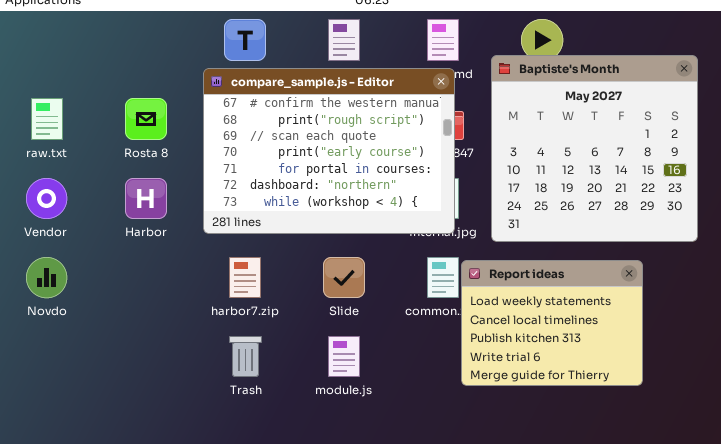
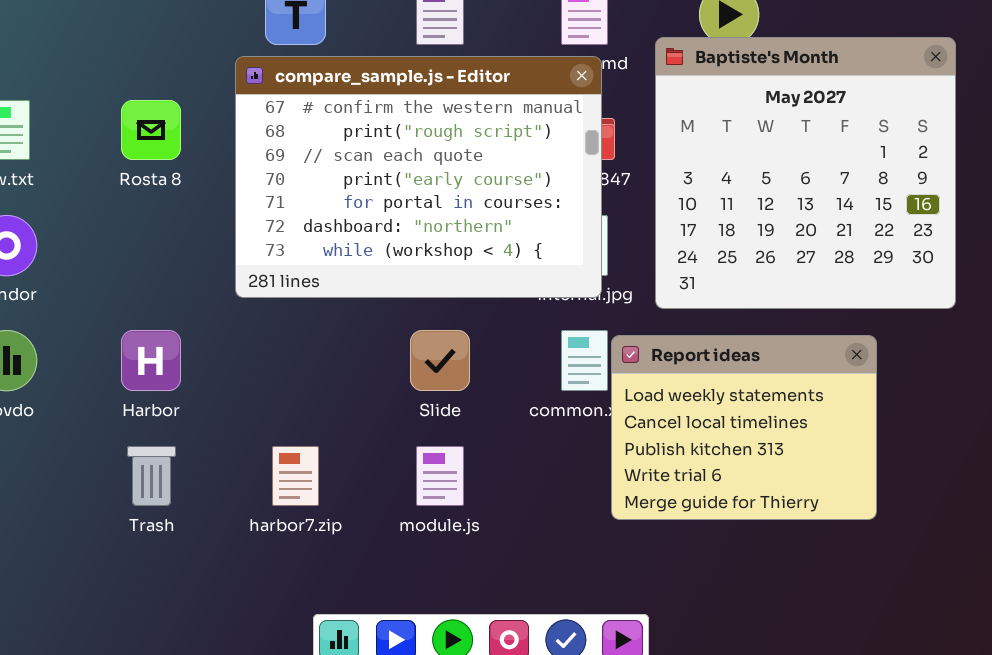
Harbor: [125,178,167,219] -> [121,330,181,391], moved
harbor7.zip: [229,257,261,298] -> [272,446,319,506], moved
Trash: [229,336,262,377] -> [127,446,176,506], moved

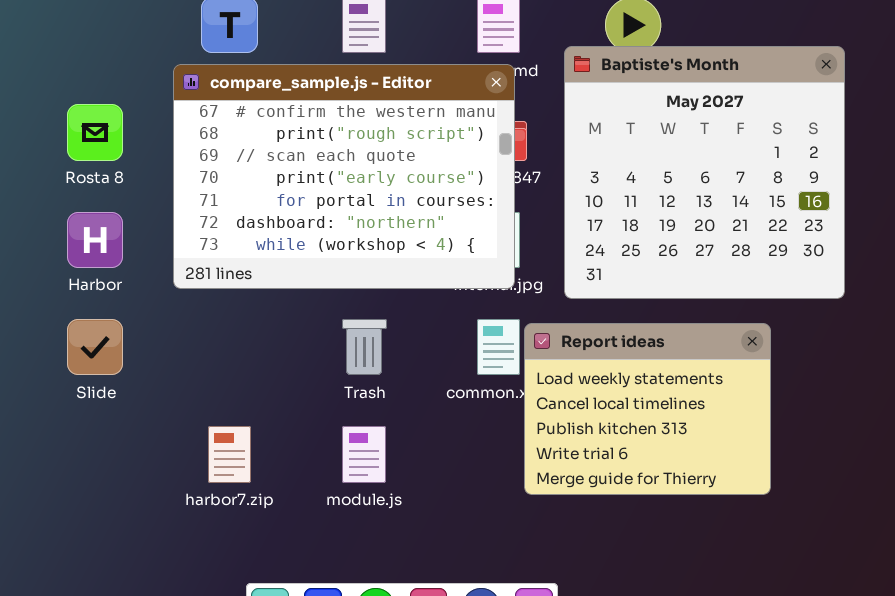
Harbor: [121,330,181,391] -> [67,212,123,268], moved
Slide: [410,330,470,391] -> [67,319,123,375], moved
Trash: [127,446,176,506] -> [342,319,387,375], moved

